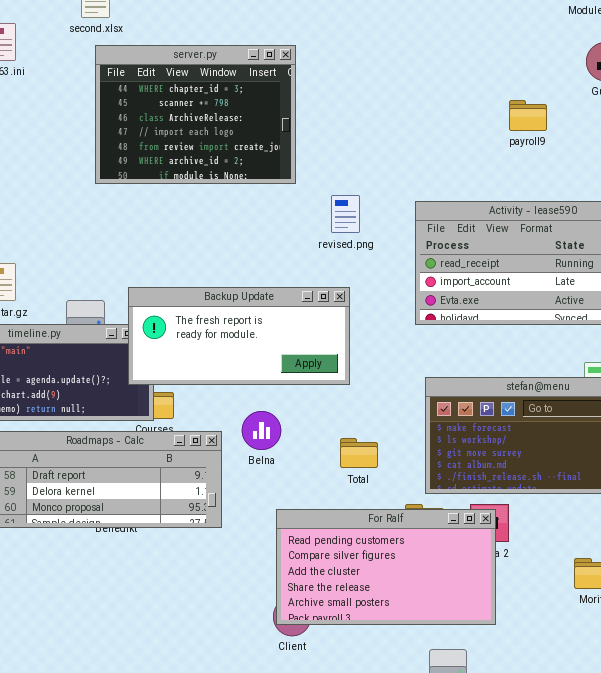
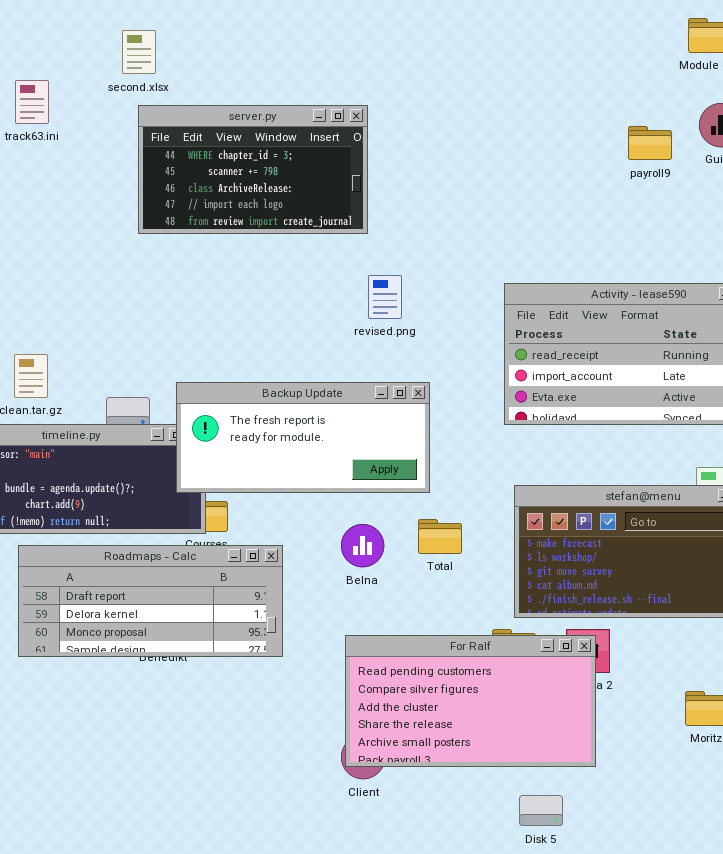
server.py: [95,45,296,184] -> [138,105,368,234], resized
payroll9: [509,100,547,131] -> [628,126,672,160], moved
revised.png: [331,195,360,233] -> [368,275,402,319], moved
Belna: [242,411,281,450] -> [341,524,384,567], moved
Total: [340,438,378,468] -> [418,519,462,554], moved

